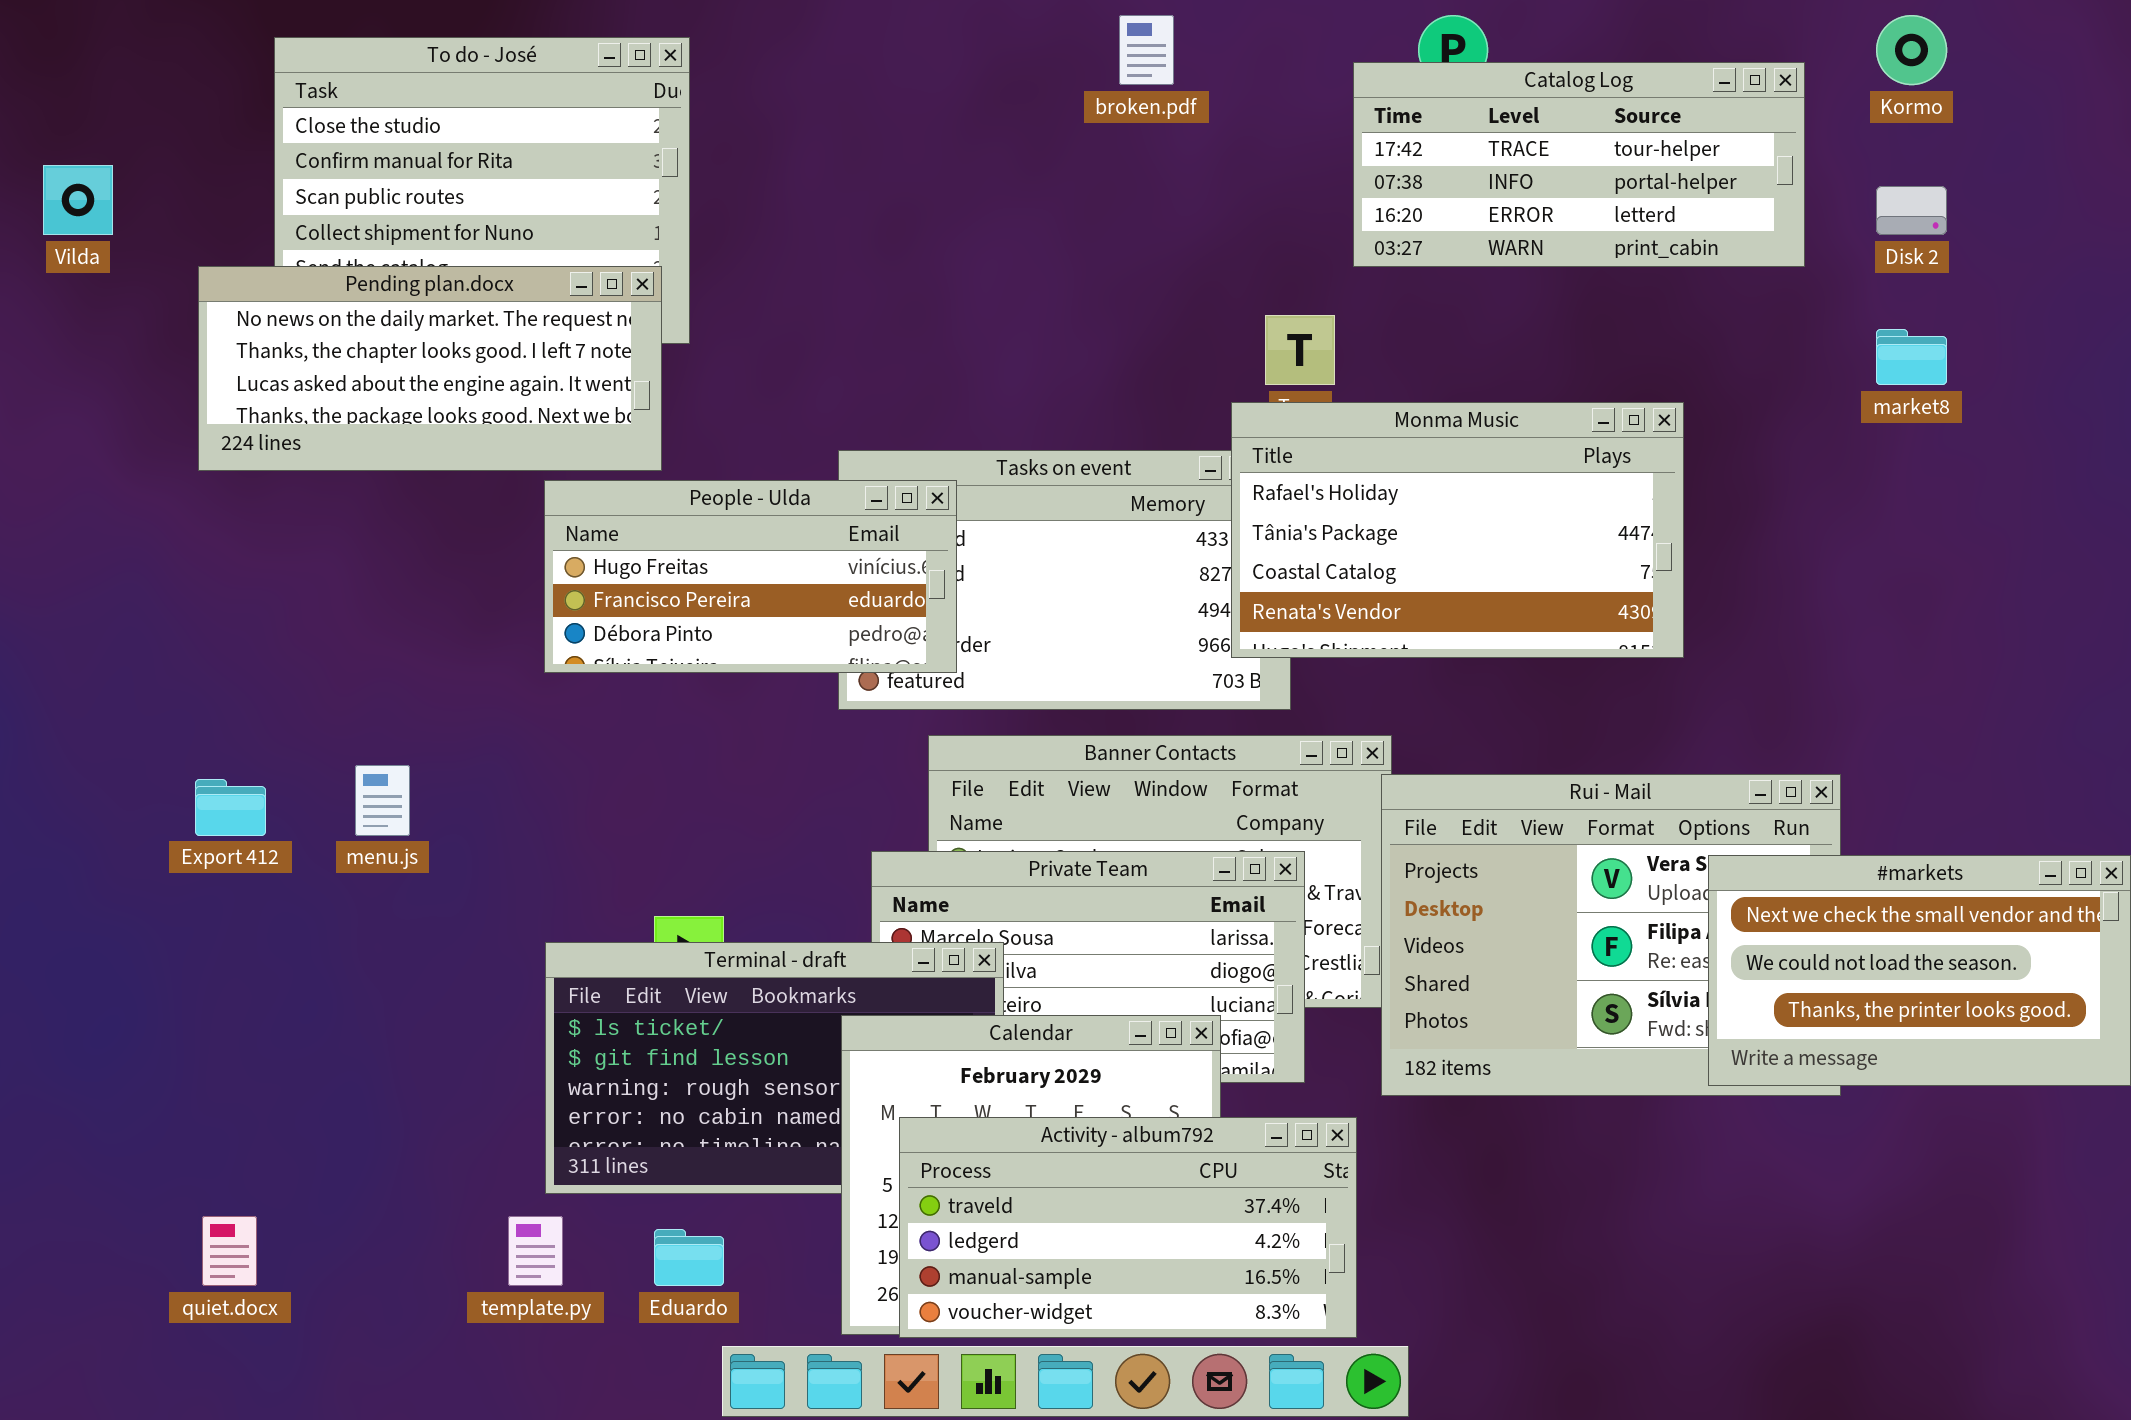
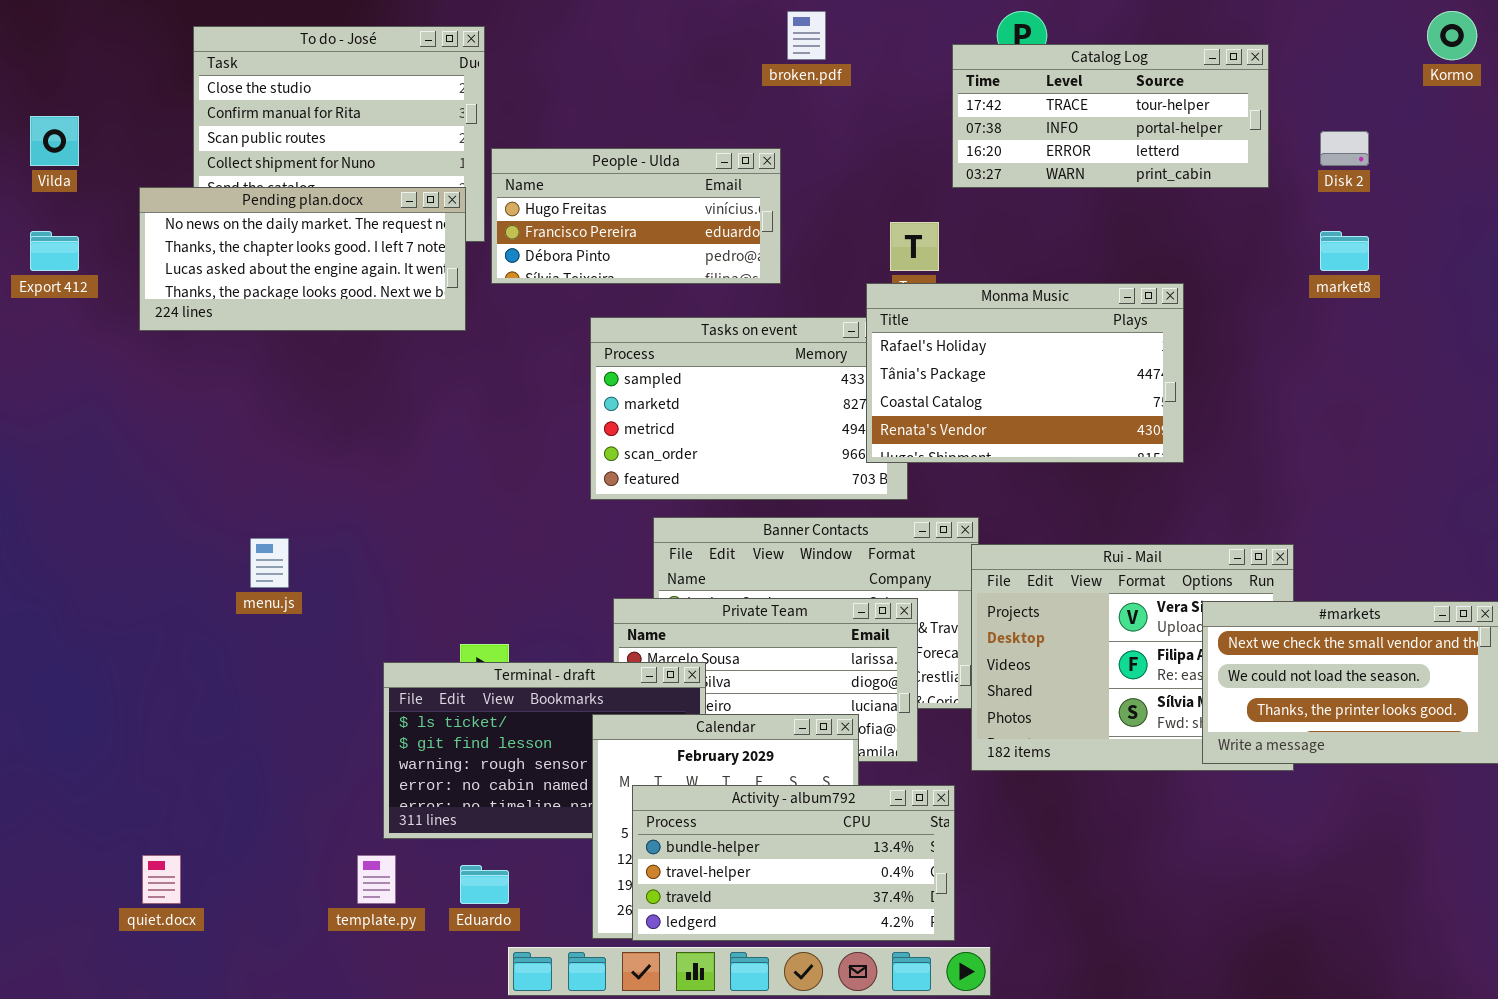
Kormo: [1876,15,1947,85] -> [1427,11,1477,60], moved
People - Ulda: [544,480,957,673] -> [491,148,781,284], moved
Export 412: [195,779,266,836] -> [30,231,79,271], moved
Activity - album792: [899,1117,1357,1338] -> [632,785,955,941], scrolled up 2 rows

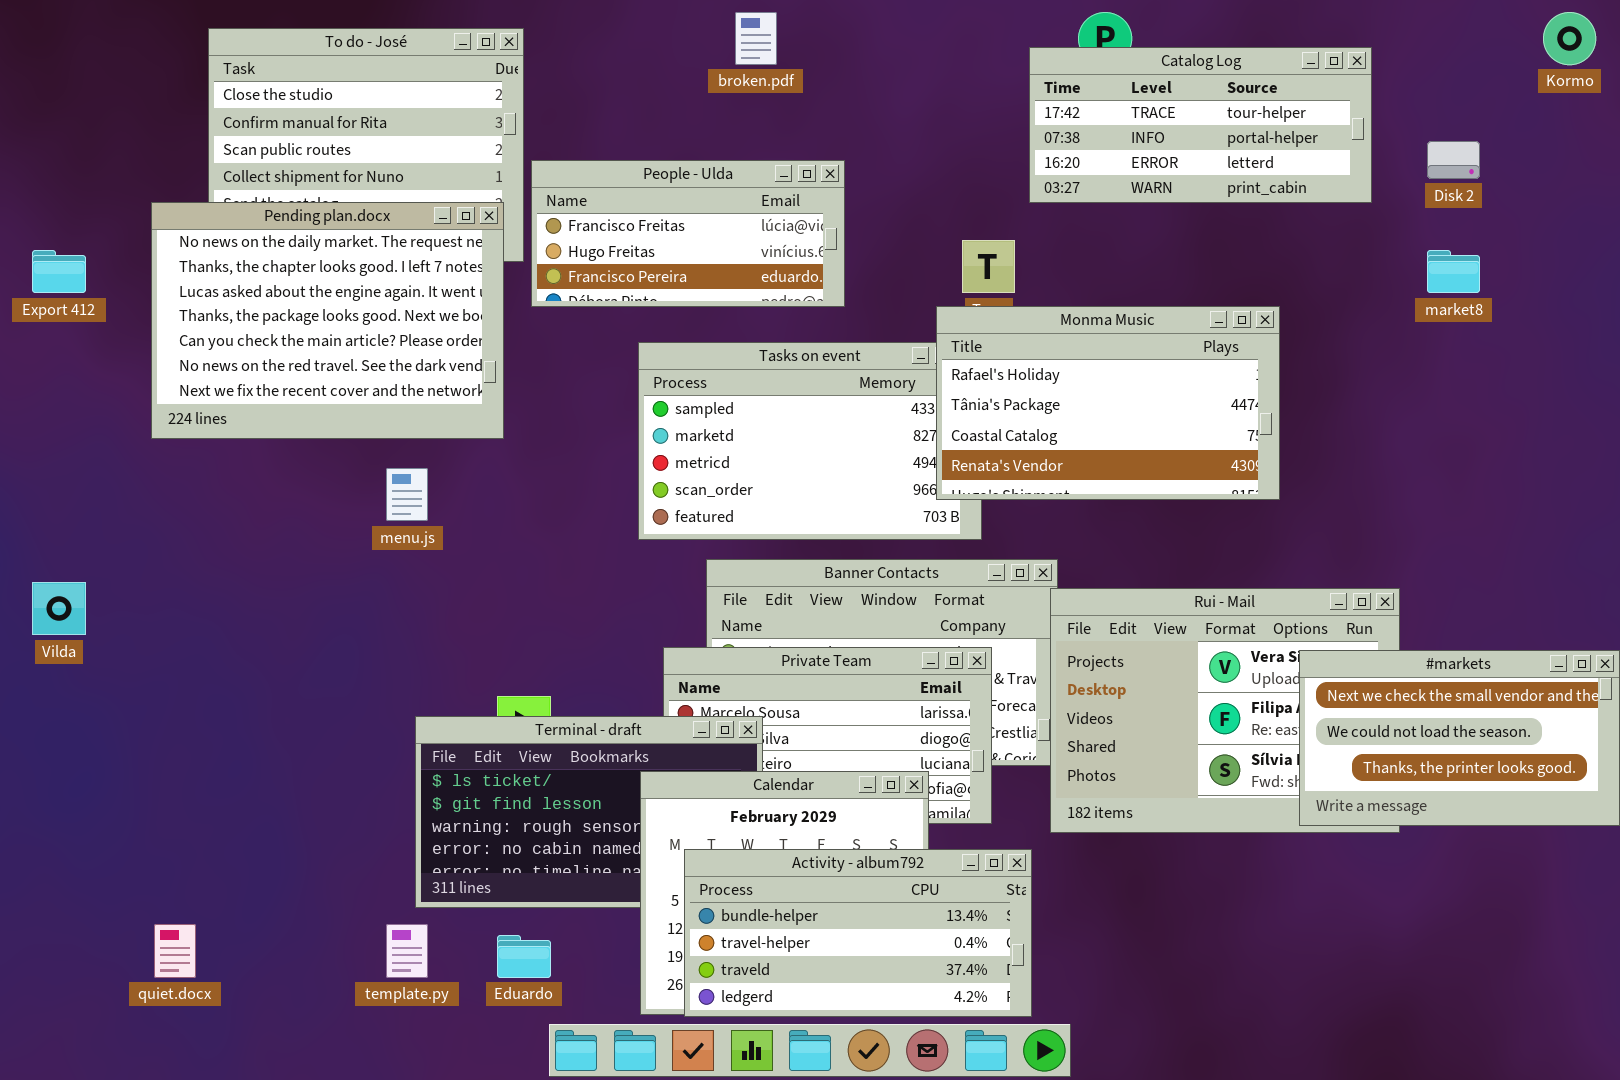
broken.pdf: [787,11,826,60] -> [735,12,777,65], moved
Vilda: [30,116,79,166] -> [32,582,86,635], moved
People - Ulda: [491,148,781,284] -> [531,160,845,307], scrolled up 1 row
Pending plan.docx: [139,187,466,331] -> [151,202,504,439], resized
menu.js: [250,538,289,588] -> [386,468,428,521], moved

